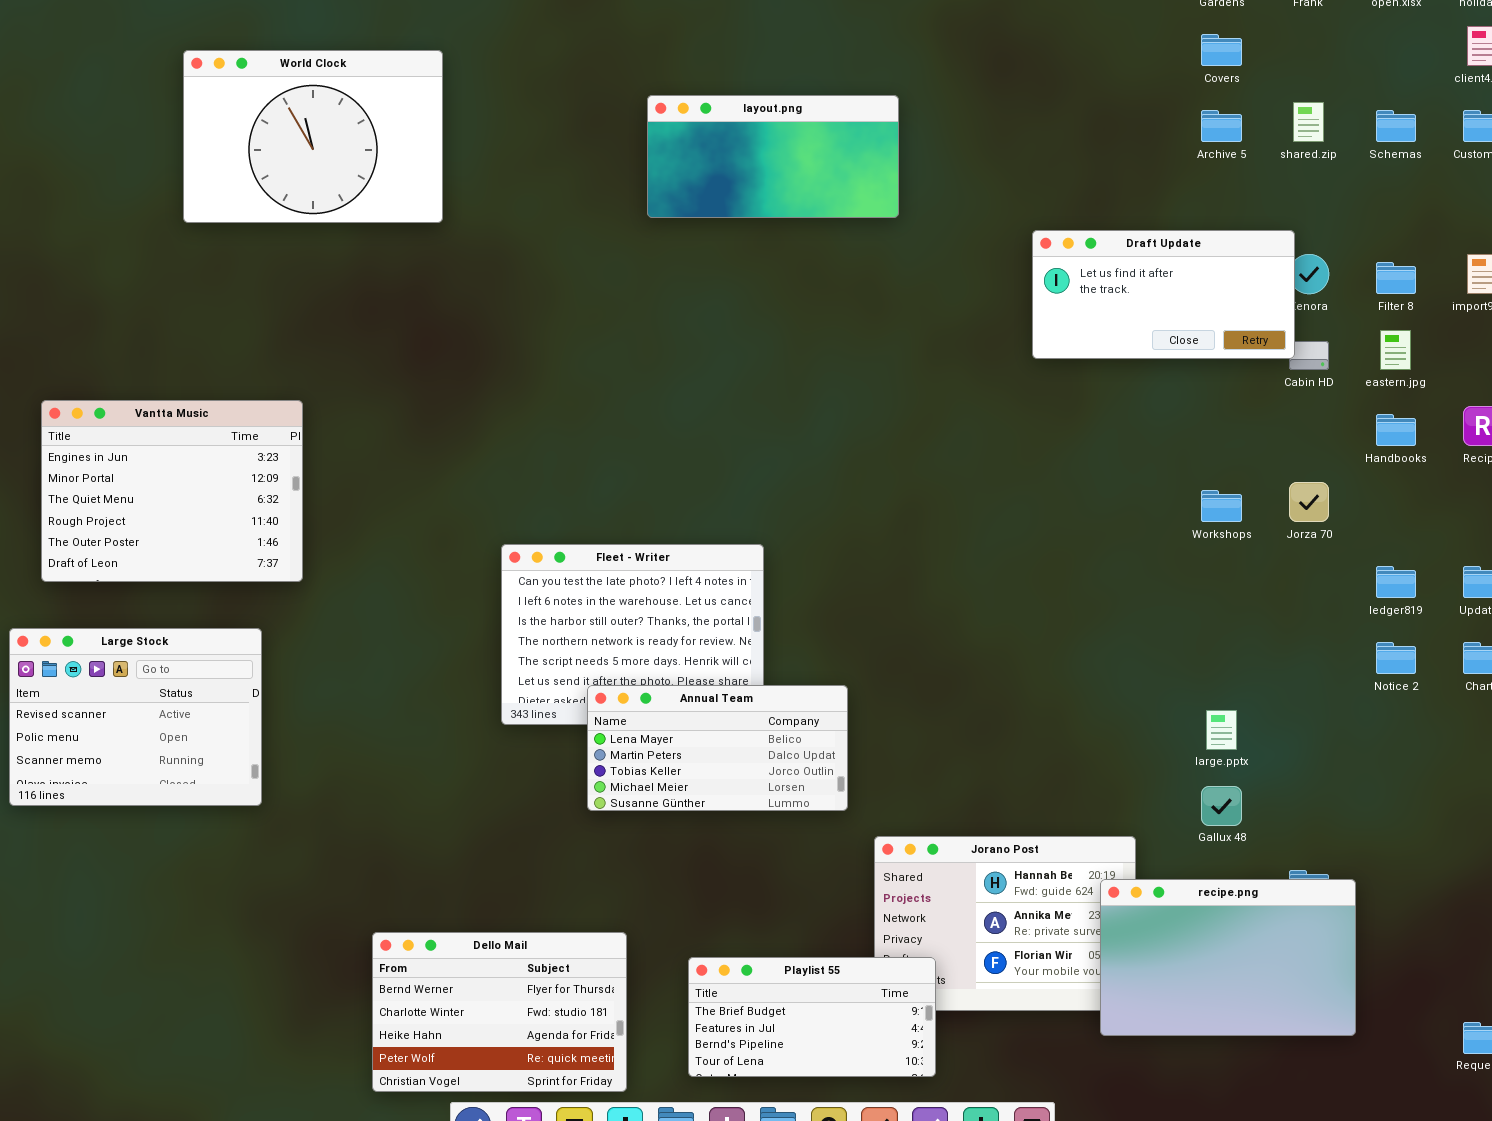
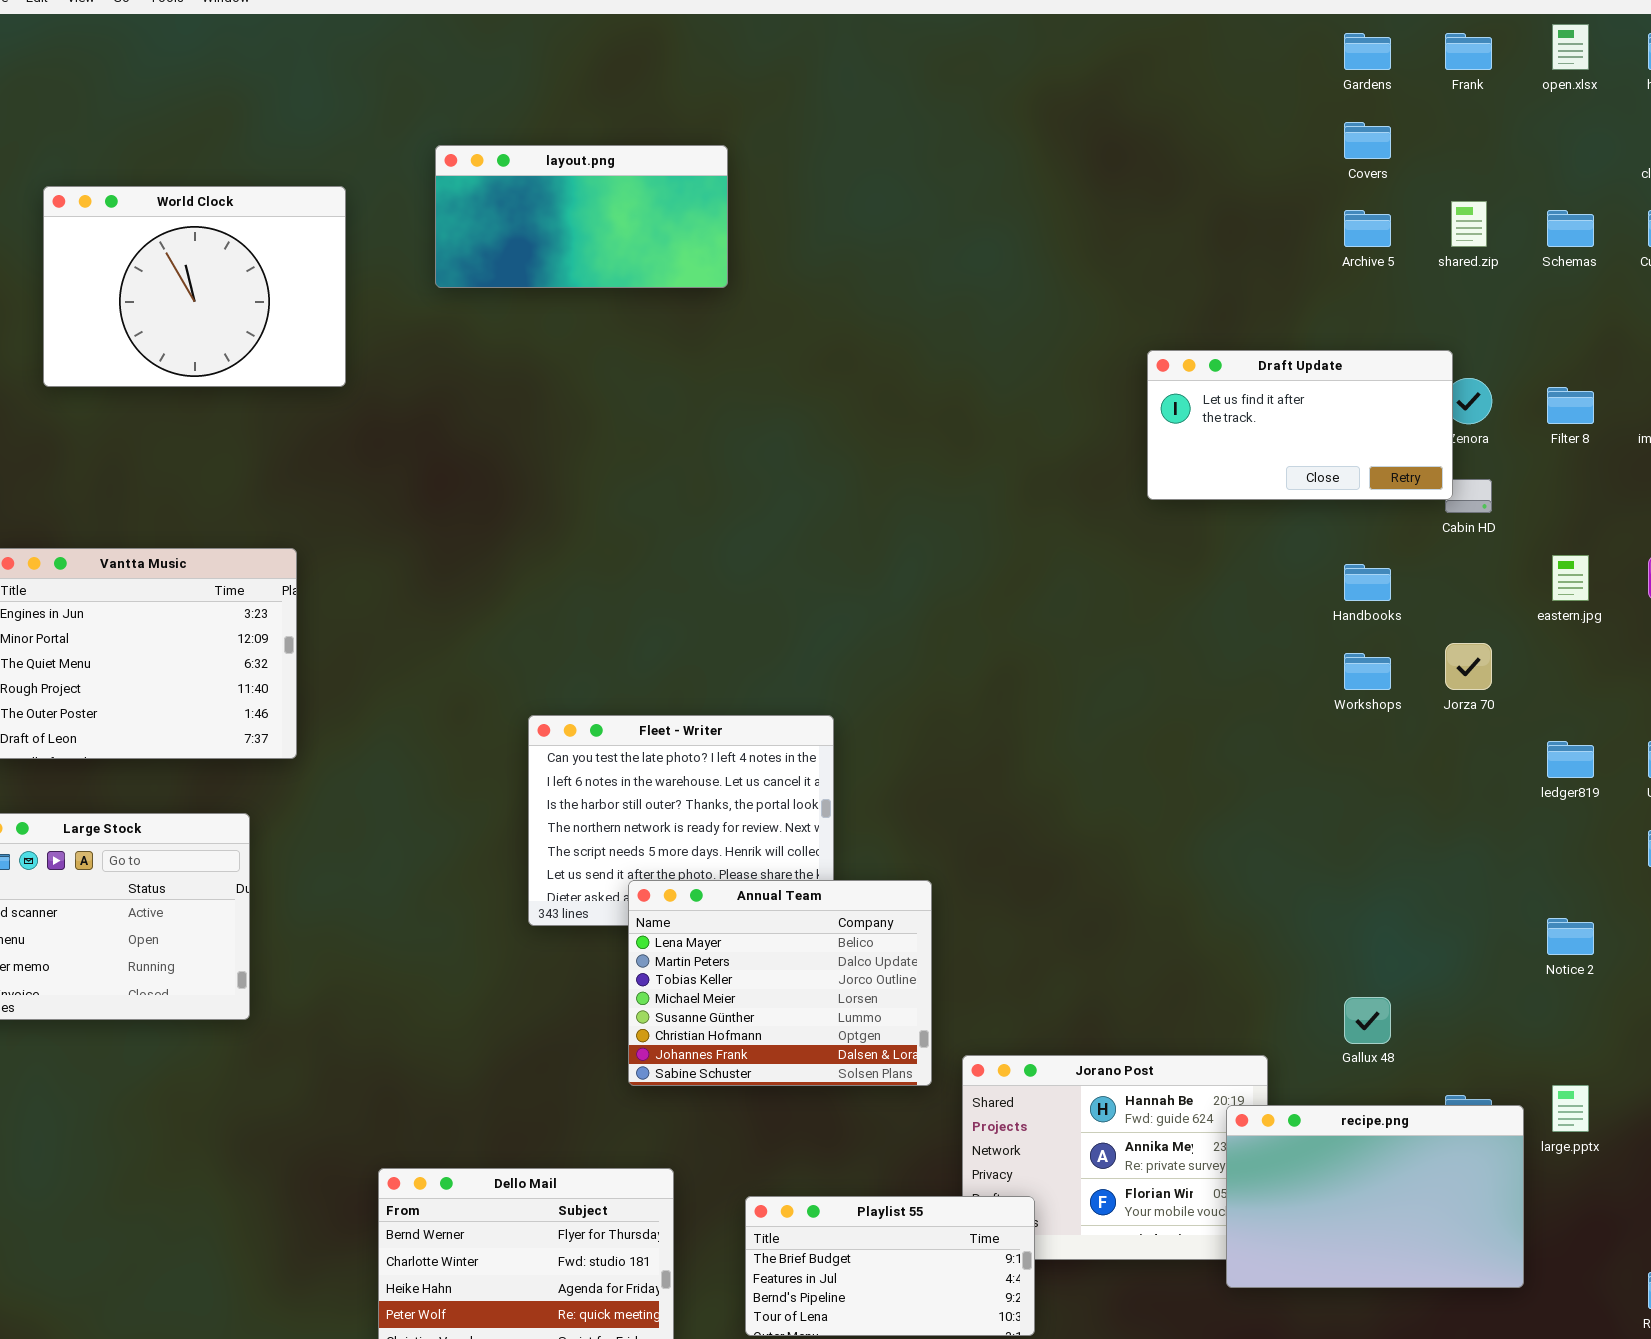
World Clock: [183,50,443,223] -> [43,186,346,387], moved
layout.png: [647,95,899,218] -> [435,145,728,288], moved
eastern.jpg: [1380,330,1411,370] -> [1552,555,1589,601], moved
Handbooks: [1376,414,1416,446] -> [1344,564,1391,601], moved
Notice 2: [1376,642,1416,674] -> [1547,918,1594,955], moved
Annual Team: [587,685,848,811] -> [628,880,932,1086], resized
large.pptx: [1206,710,1237,750] -> [1552,1085,1589,1132], moved

